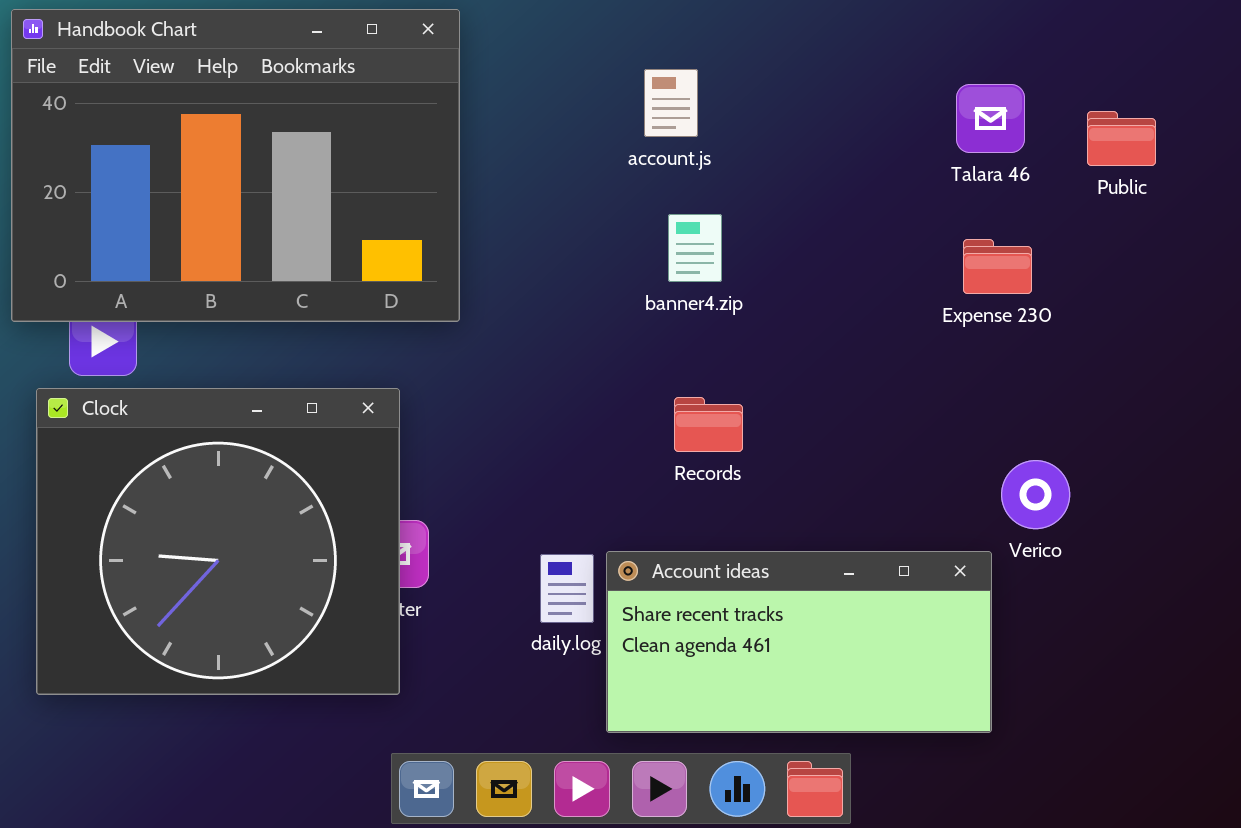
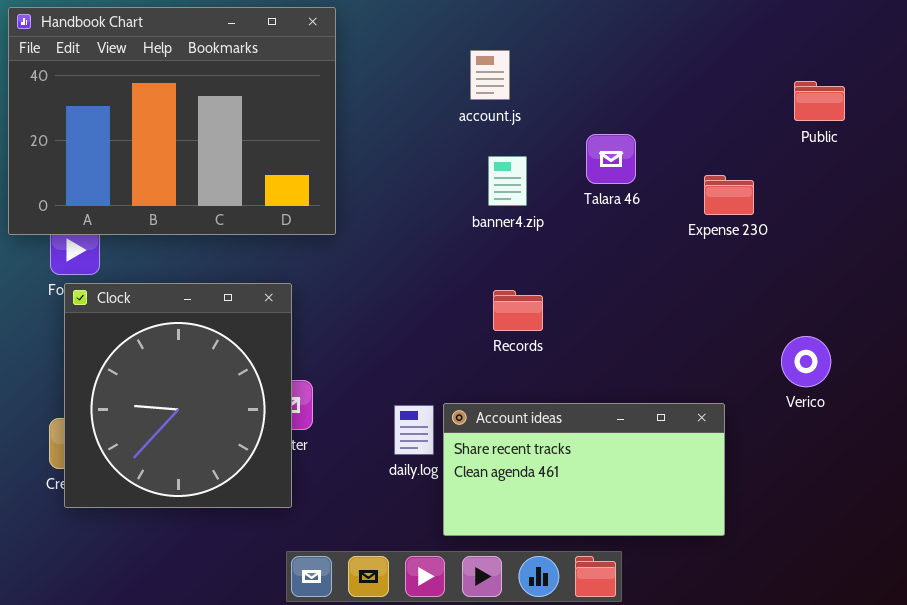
Talara 46: [956,84,1025,153] -> [586,134,636,184], moved
Clock: [36,388,400,695] -> [64,283,292,508], resized
Verico: [1001,460,1070,529] -> [781,336,831,387], moved

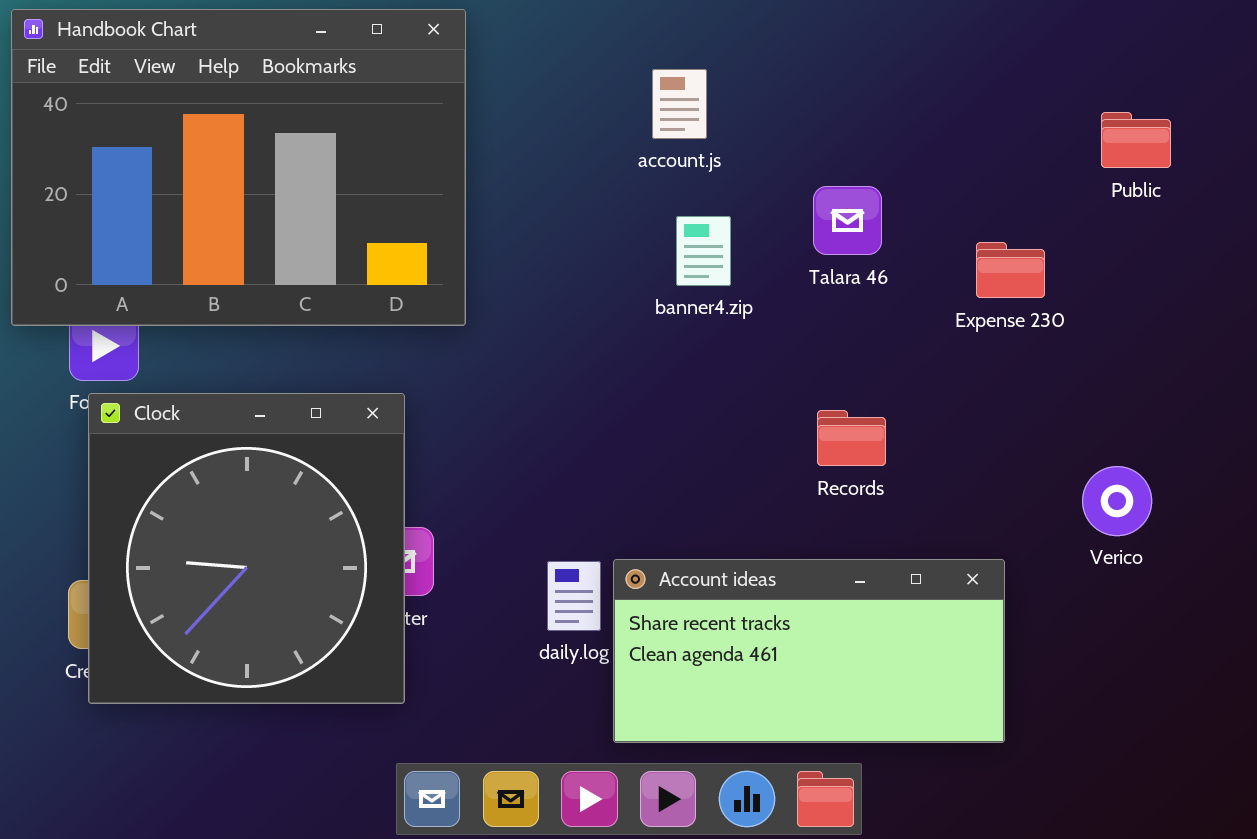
Records: [493,290,543,331] -> [817,410,886,466], moved

